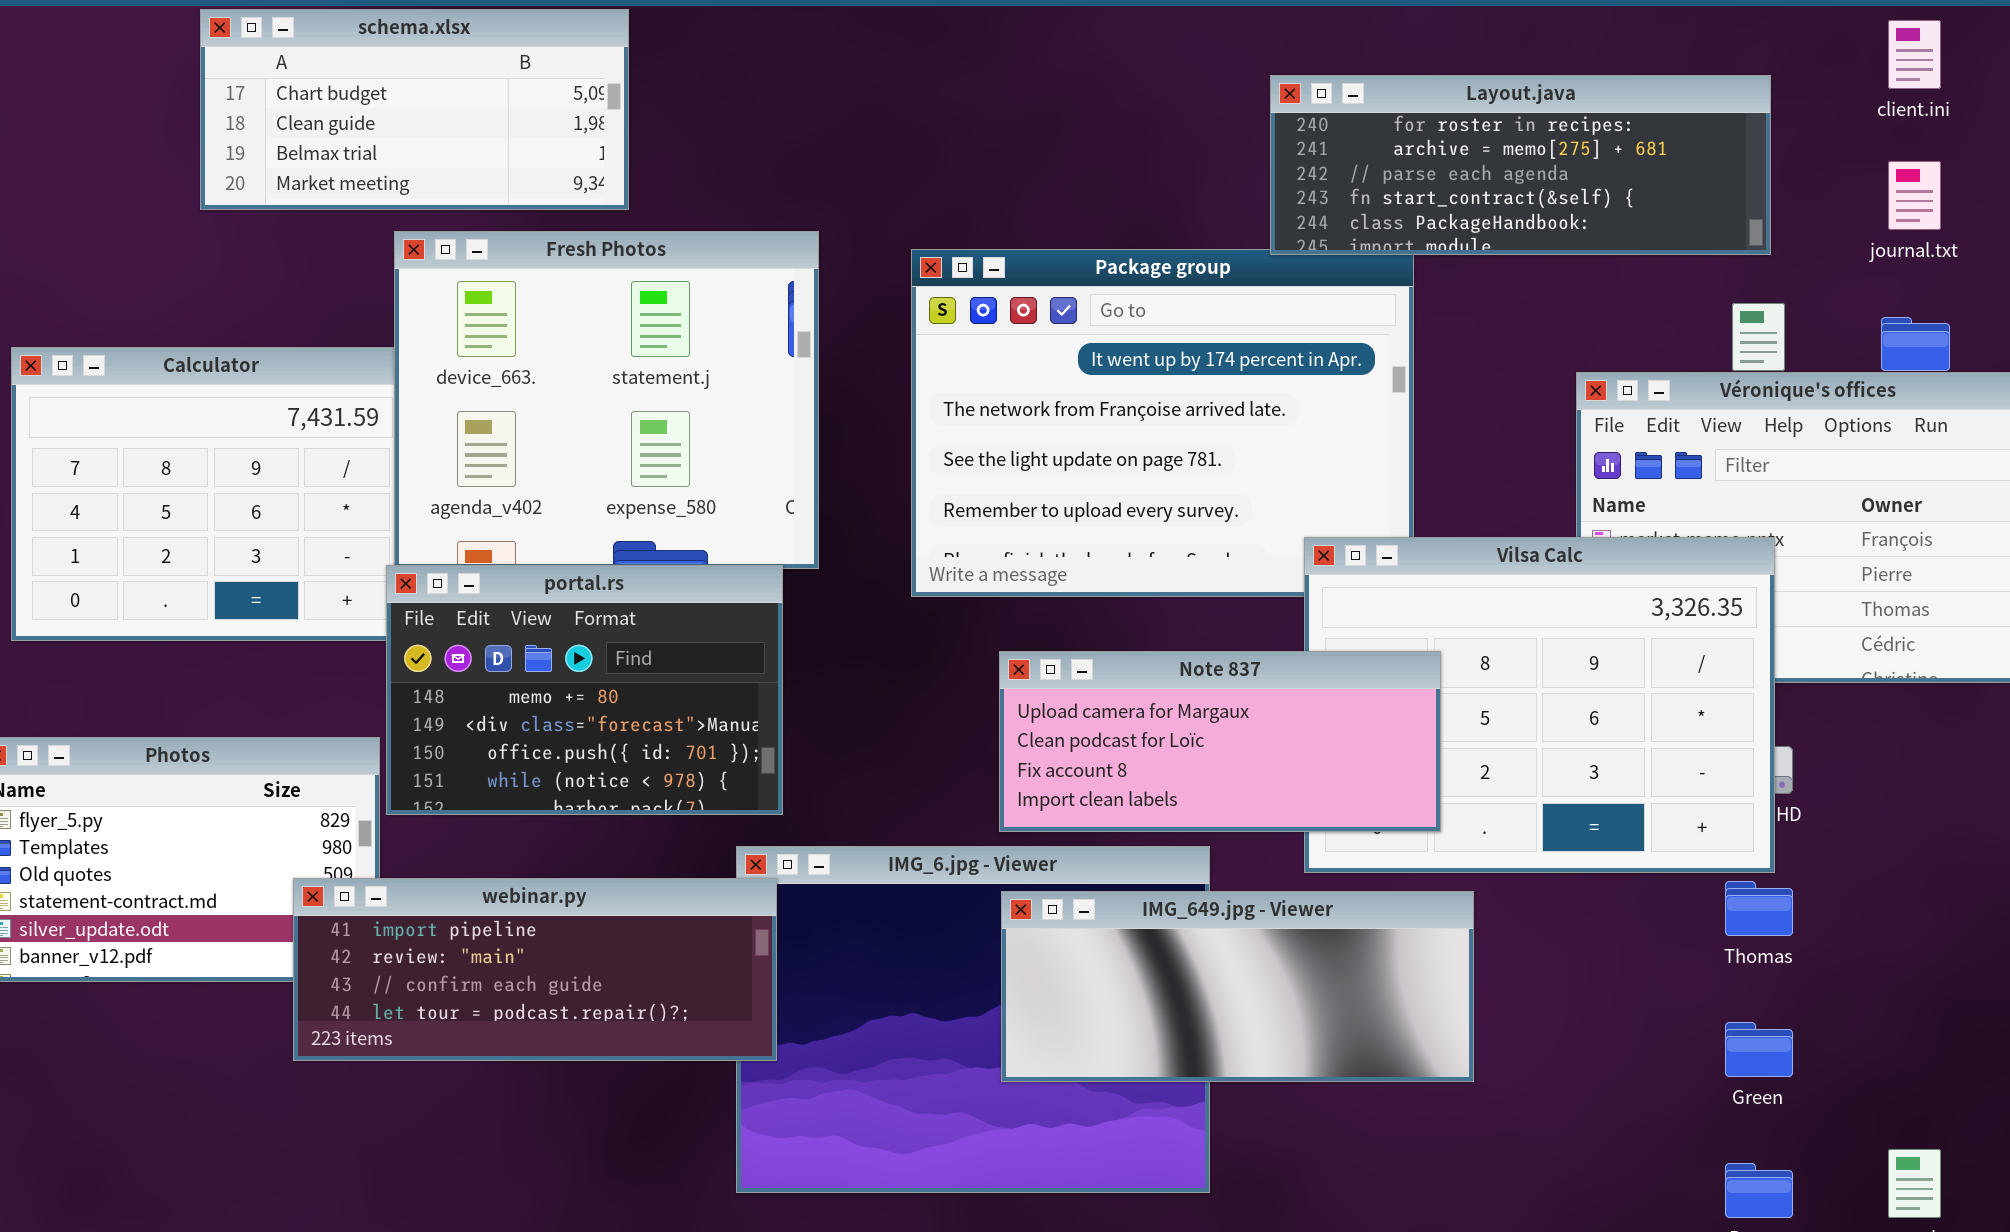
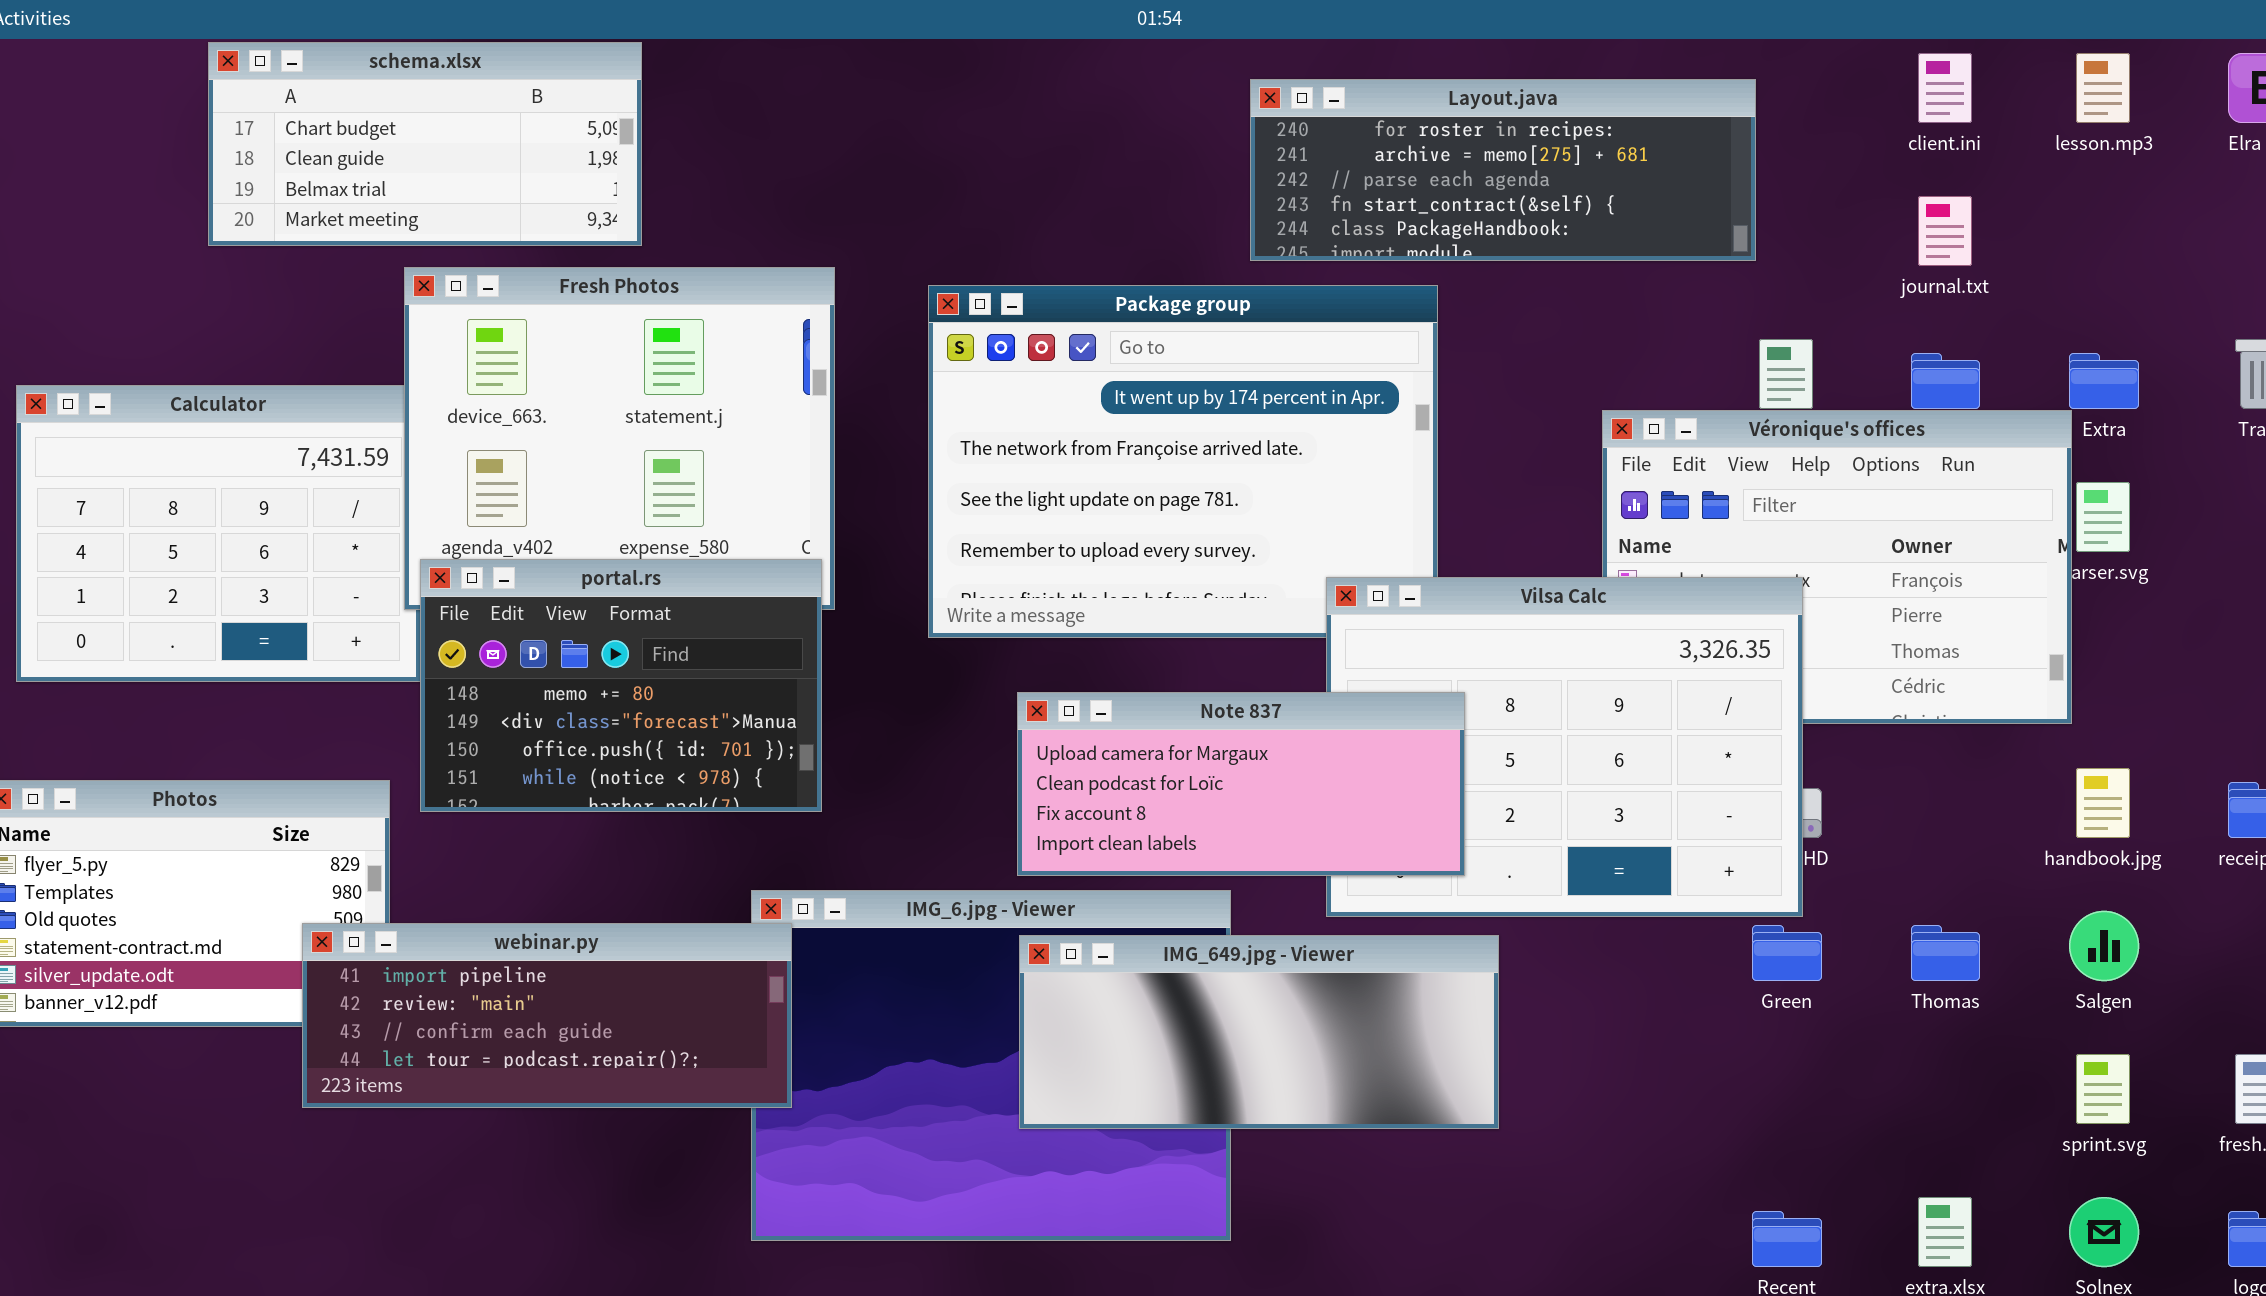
Layout.java: [1270,75,1771,255] -> [1250,79,1756,261], moved
portal.rs: [386,565,783,815] -> [420,559,822,812], moved
Thomas: [1725,881,1793,936] -> [1911,925,1980,981], moved
Green: [1725,1022,1793,1077] -> [1752,925,1822,981], moved

